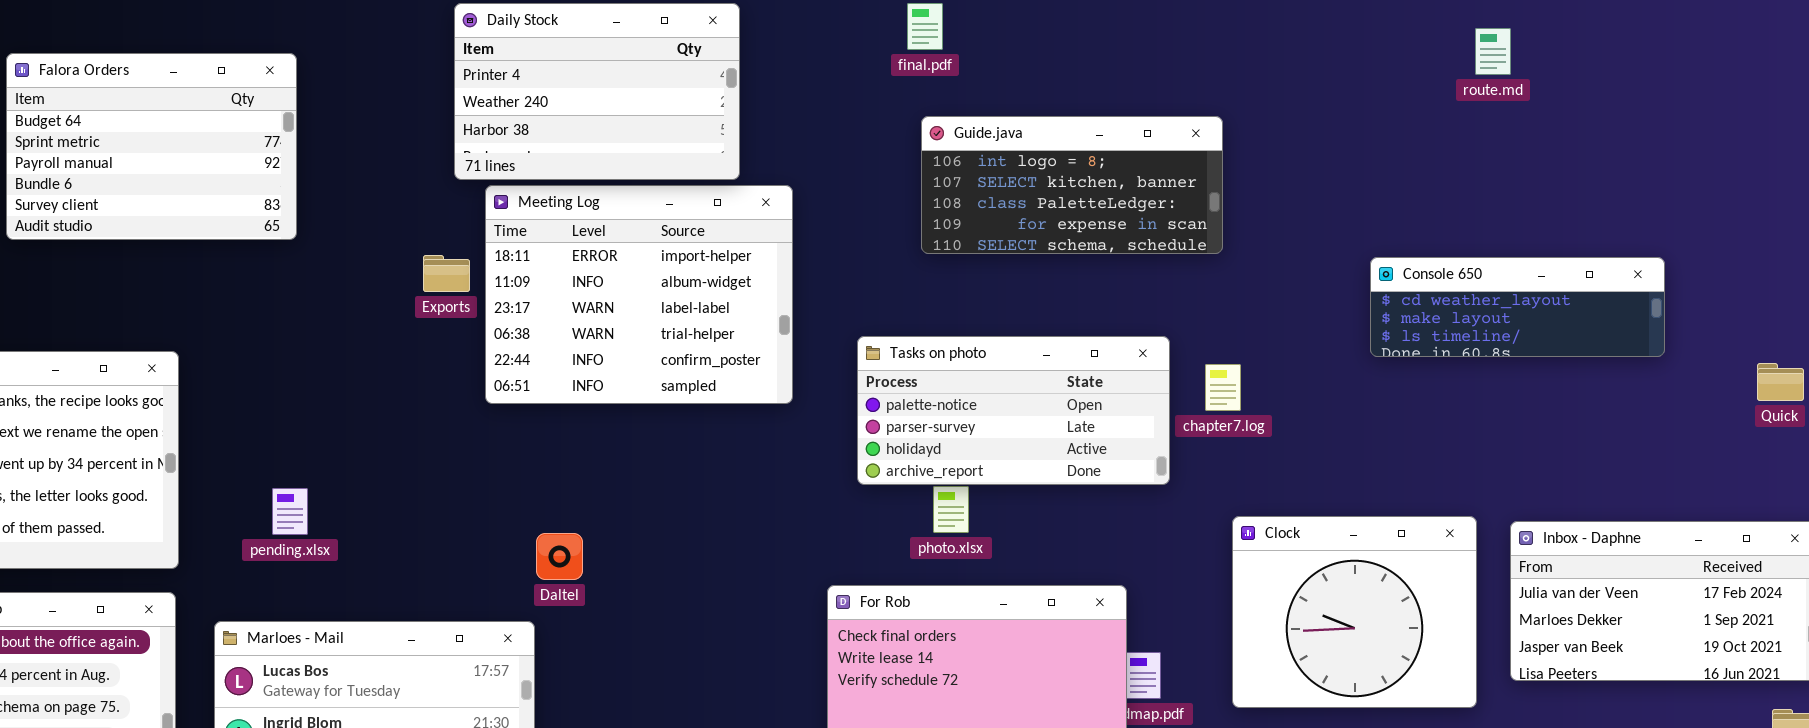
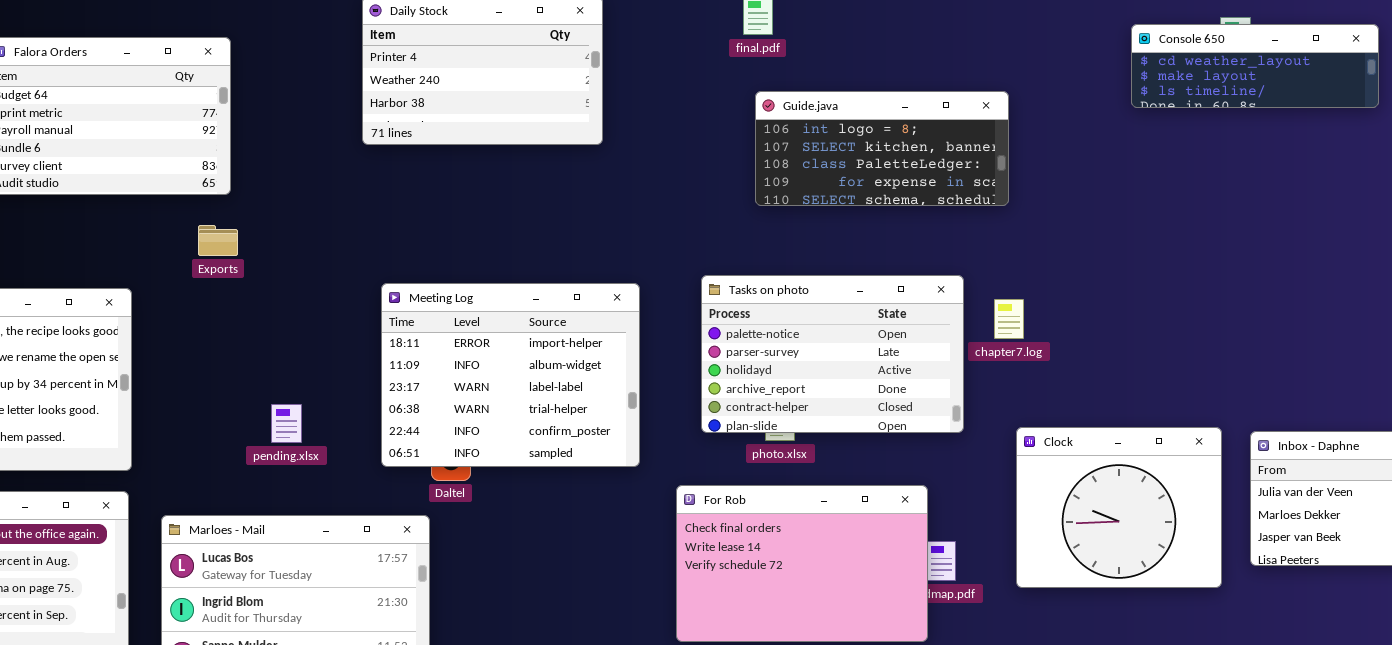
Meeting Log: [485,185,793,404] -> [381,283,640,467], moved
Exports: [423,255,470,292] -> [198,225,238,256], moved
Console 650: [1370,257,1665,357] -> [1131,24,1379,108], moved
Tasks on photo: [857,336,1170,485] -> [701,275,964,433], resized
pending.xlsx: [272,488,308,535] -> [271,404,302,443], moved

